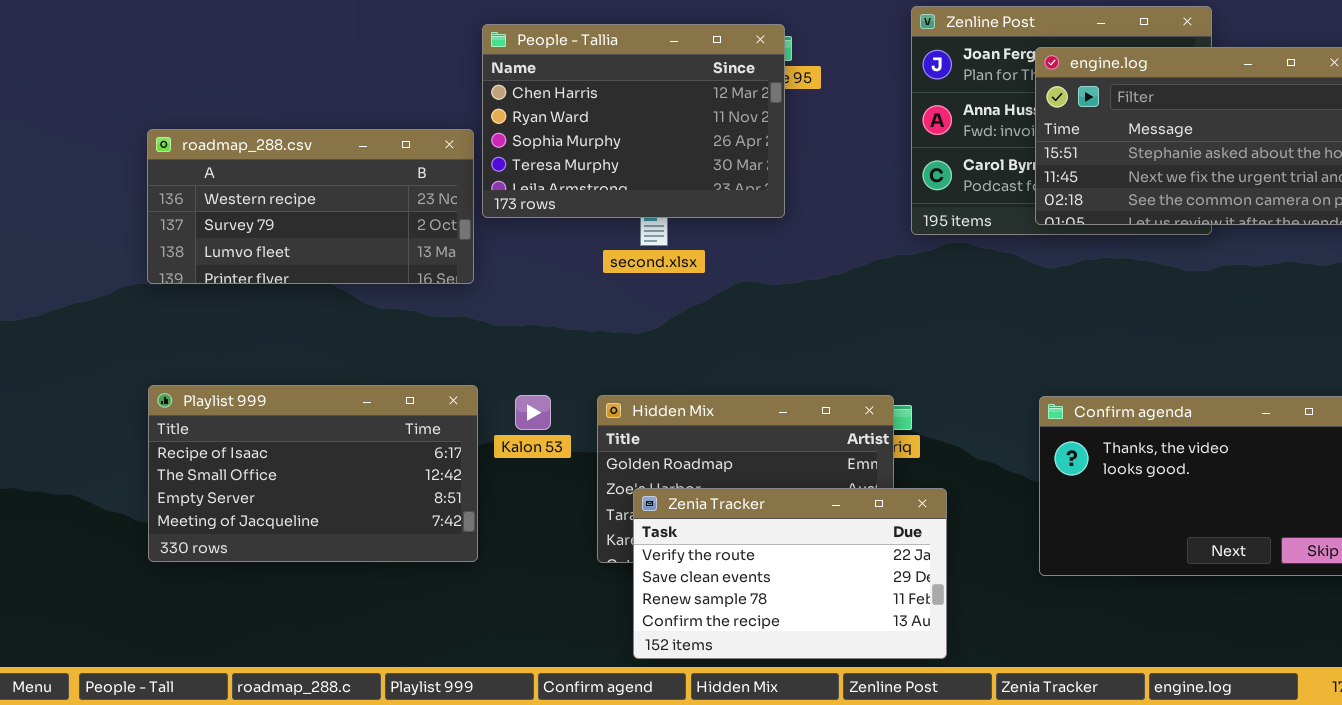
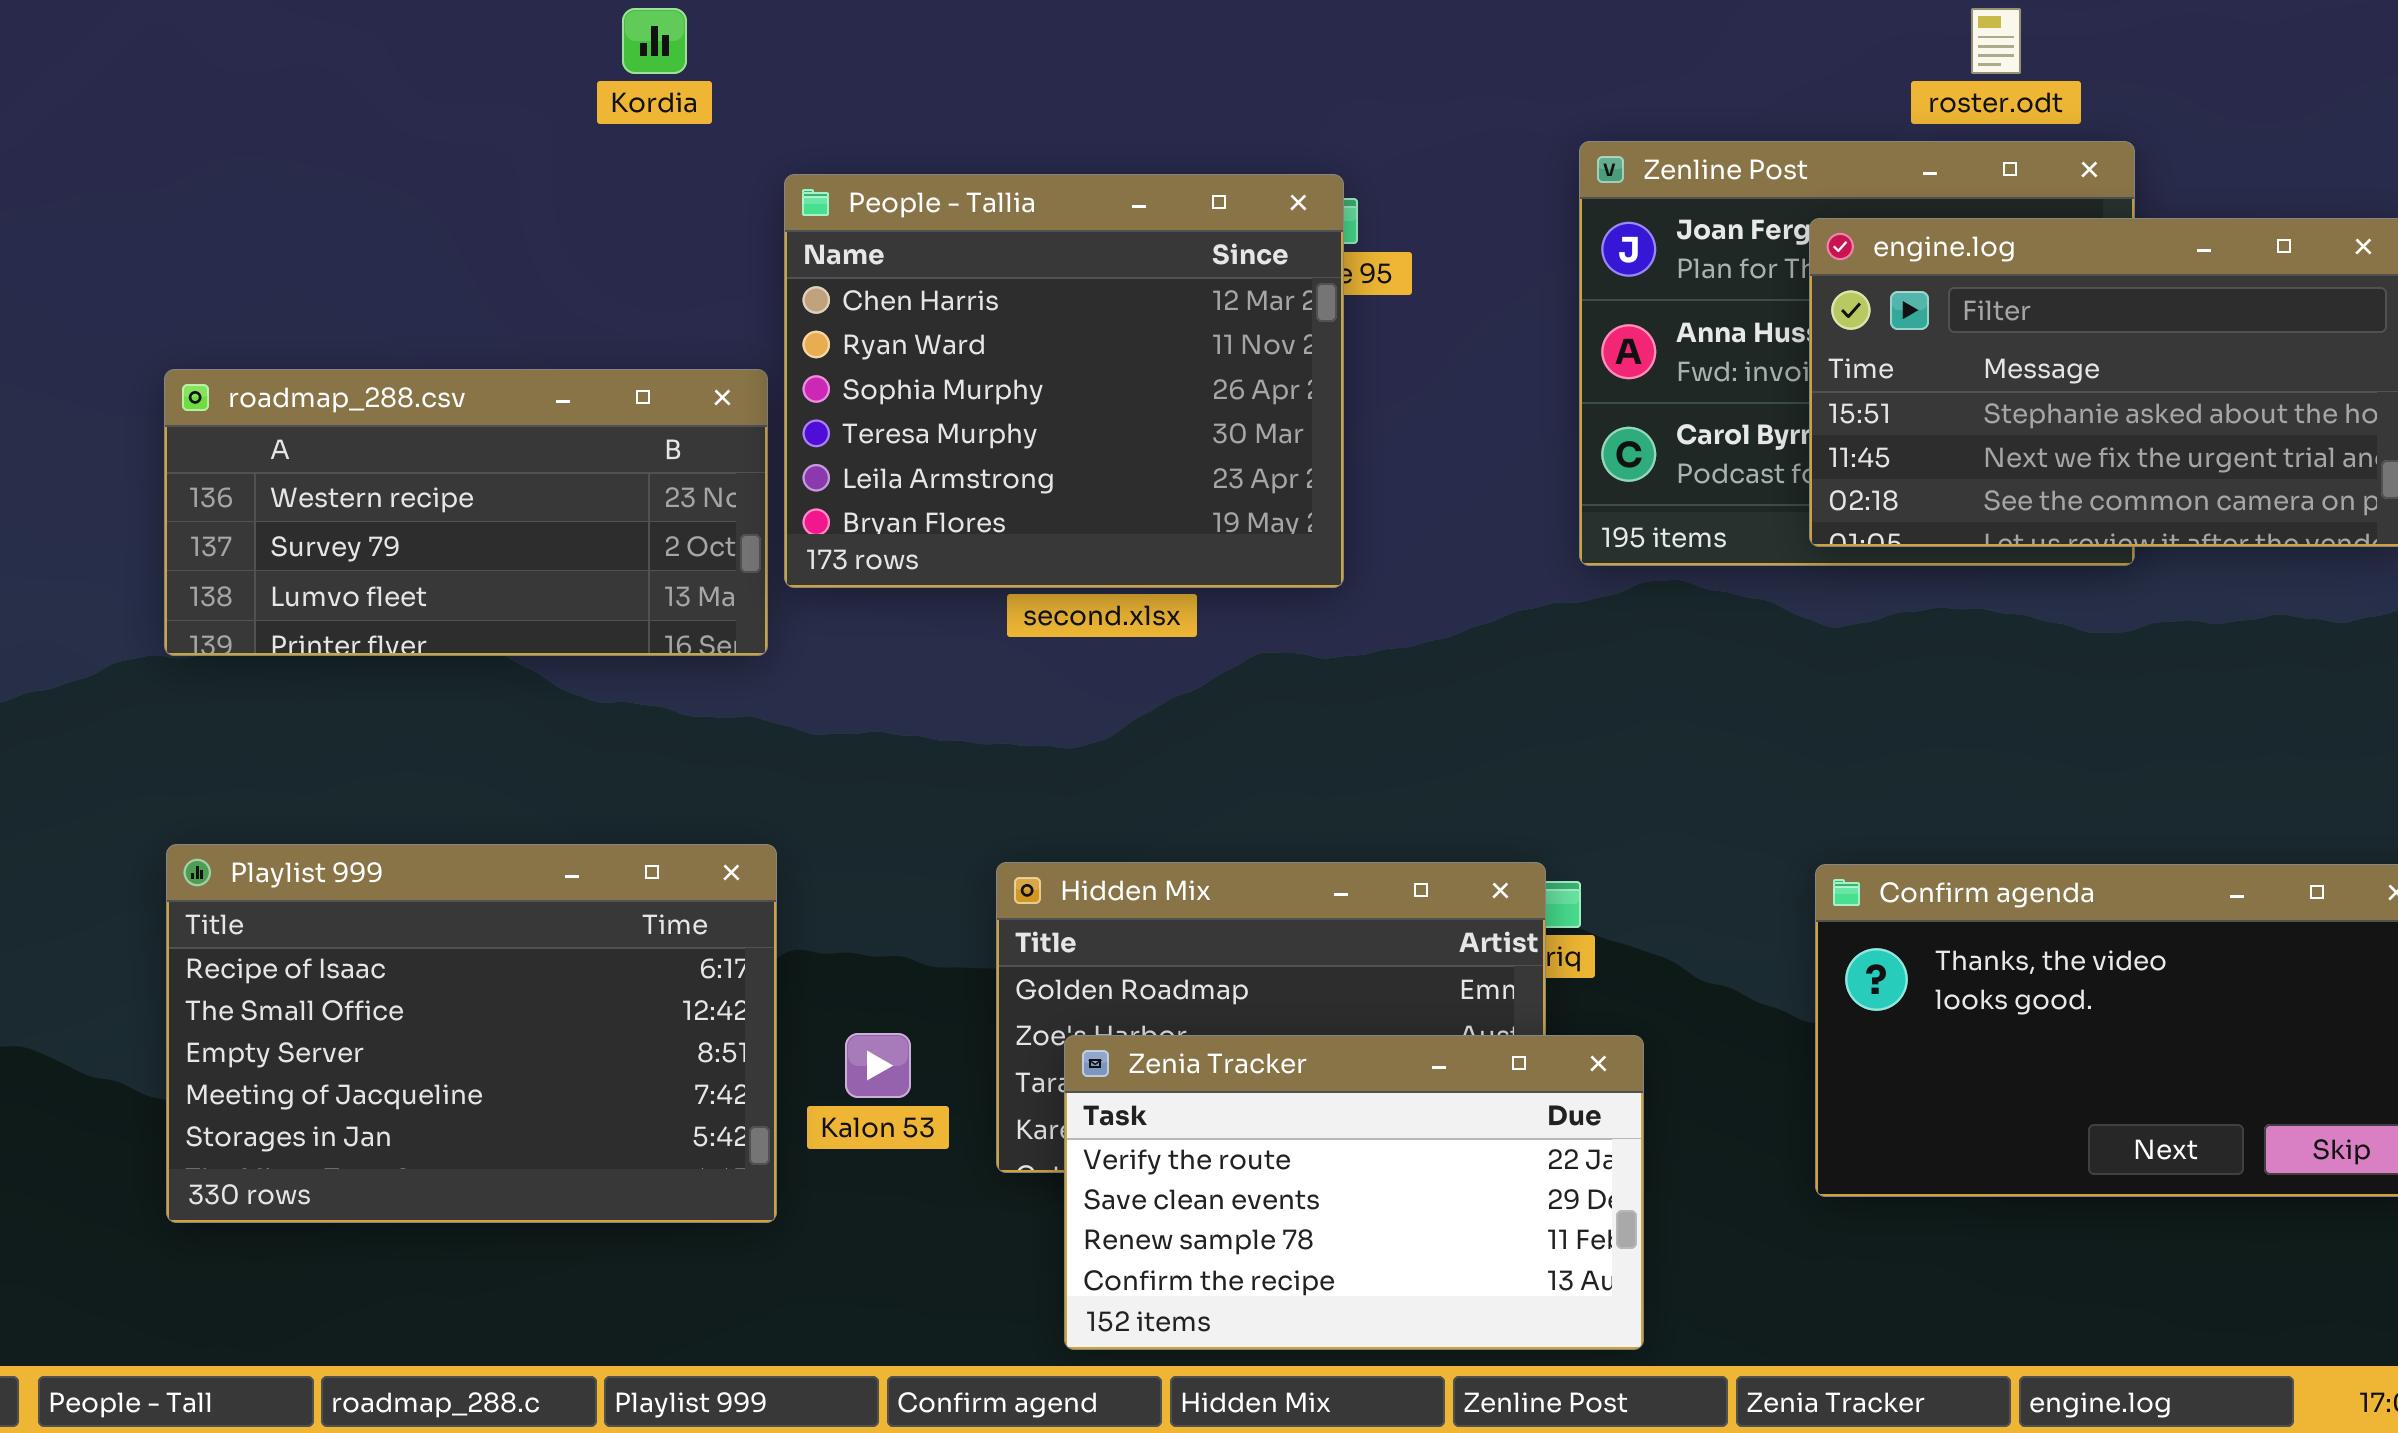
People - Tallia: [482,24,785,218] -> [784,174,1344,588], resized
Playlist 999: [148,385,478,562] -> [166,844,777,1223], resized
Kalon 53: [515,395,551,430] -> [845,1033,911,1098], moved

